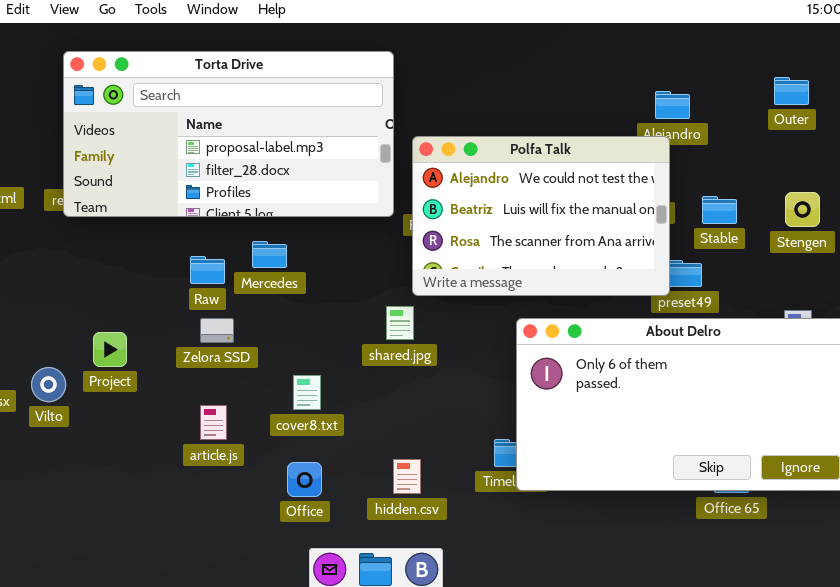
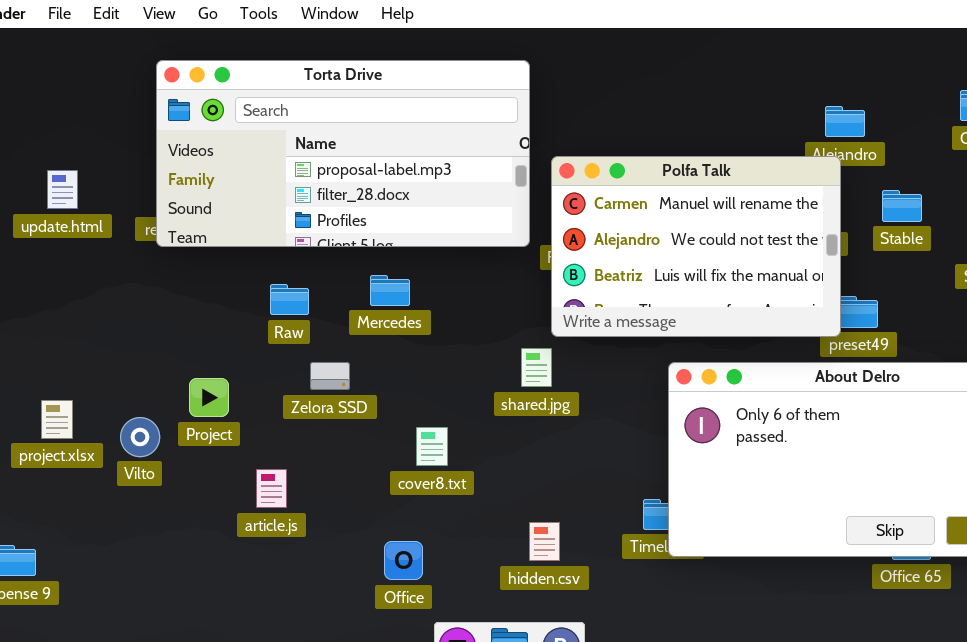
Polfa Talk: [412,136,670,296] -> [551,156,841,337], scrolled up 1 row
Stable: [702,196,737,224] -> [882,190,922,222], moved
Raw: [190,256,225,284] -> [270,284,309,315], moved
article.js: [200,405,227,440] -> [256,469,287,508], moved
Office: [287,462,322,497] -> [384,541,423,580], moved

